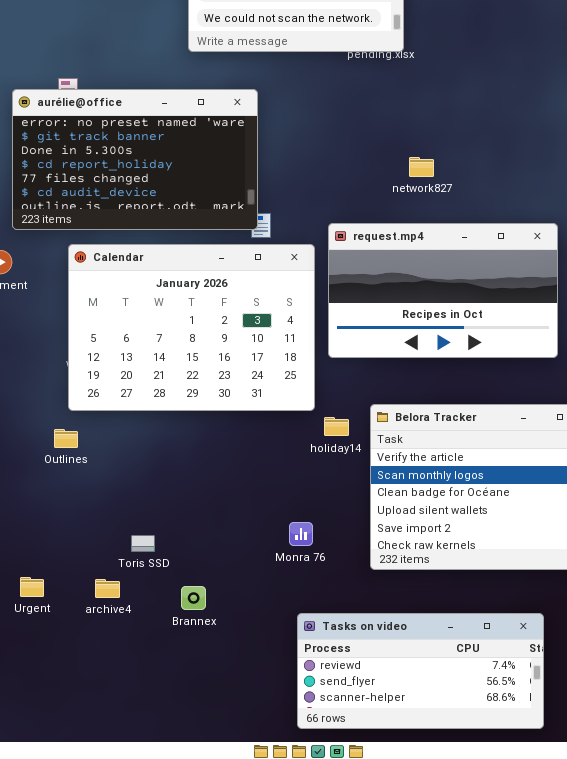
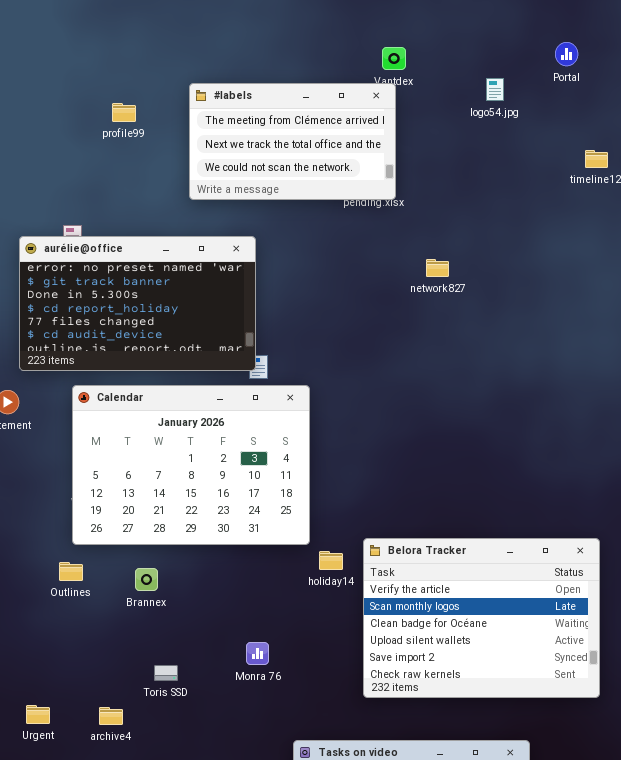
network827: [409,157,434,177] -> [426,259,449,277], moved
request.mp4: [328,223,558,358] -> none, closed
Monra 76: [289,522,313,546] -> [246,642,269,665], moved
Toris SSD: [131,535,155,552] -> [154,665,178,681], moved
Brannex: [181,586,206,610] -> [135,568,158,591], moved

